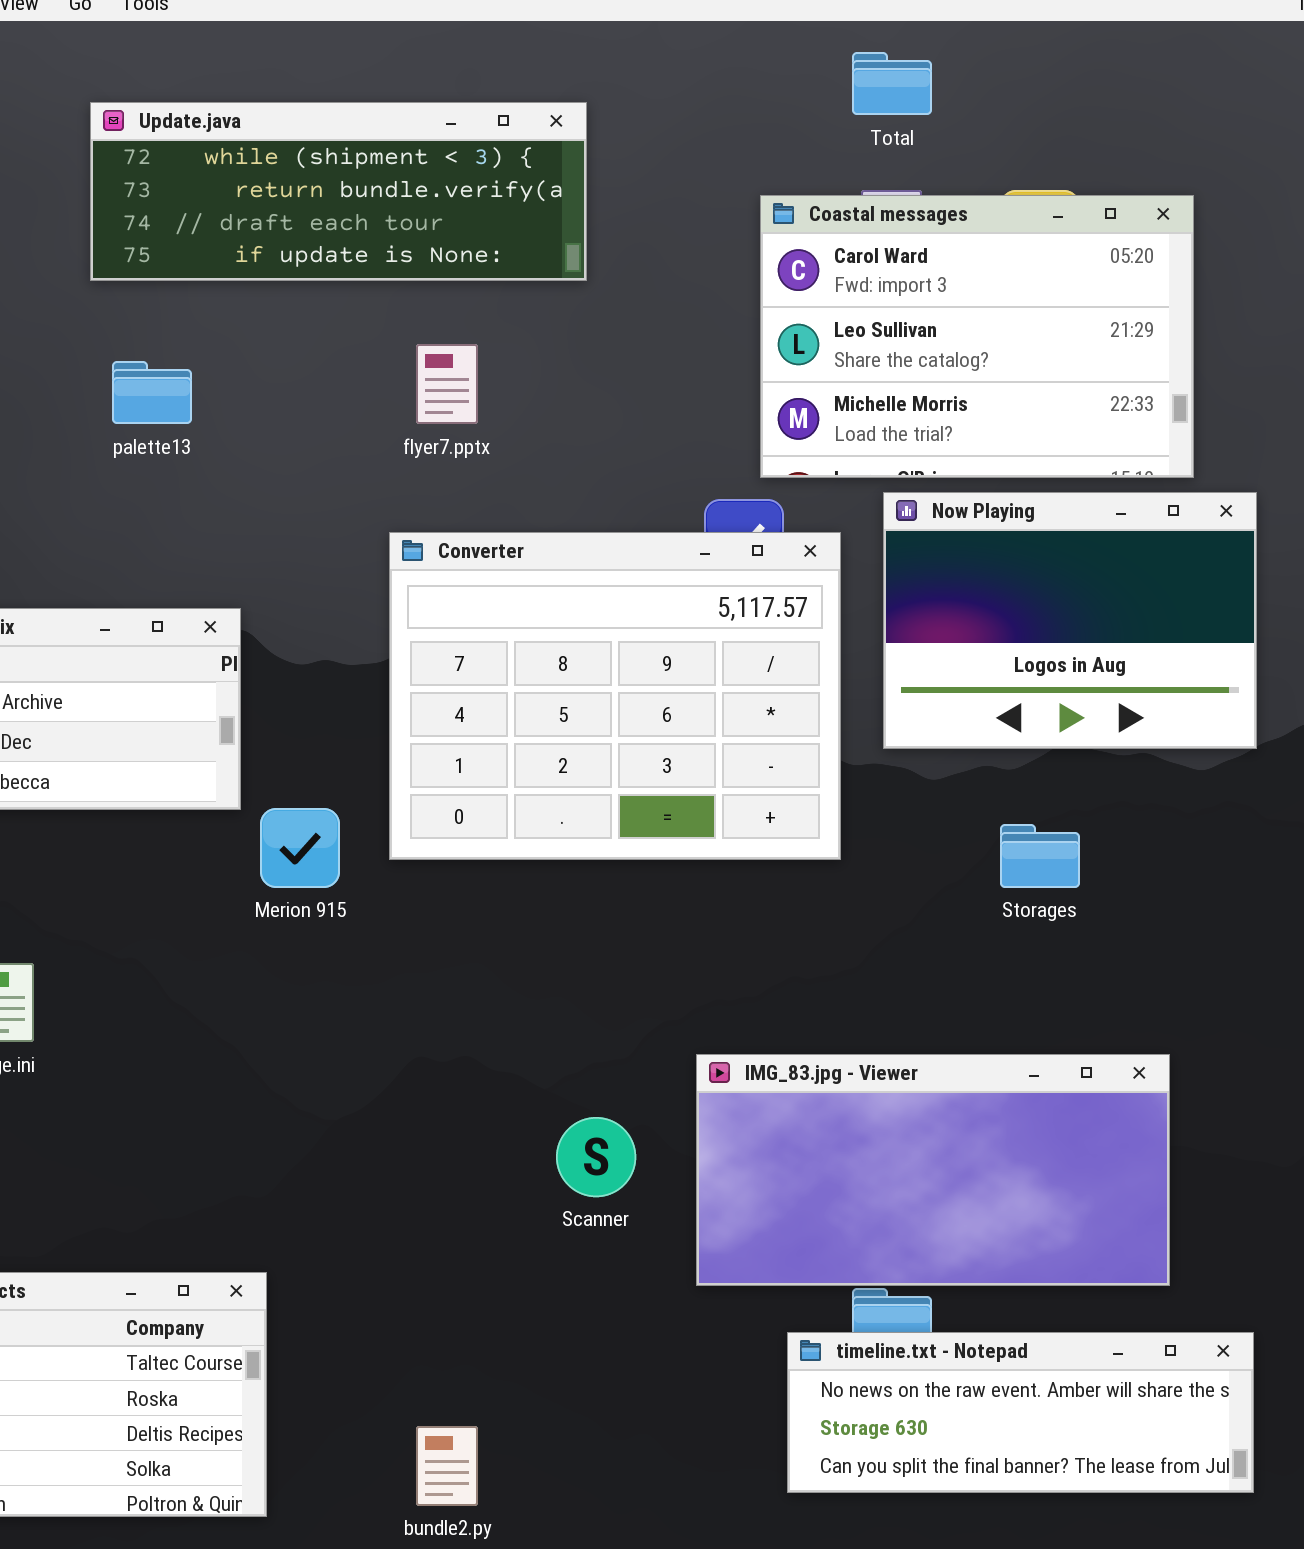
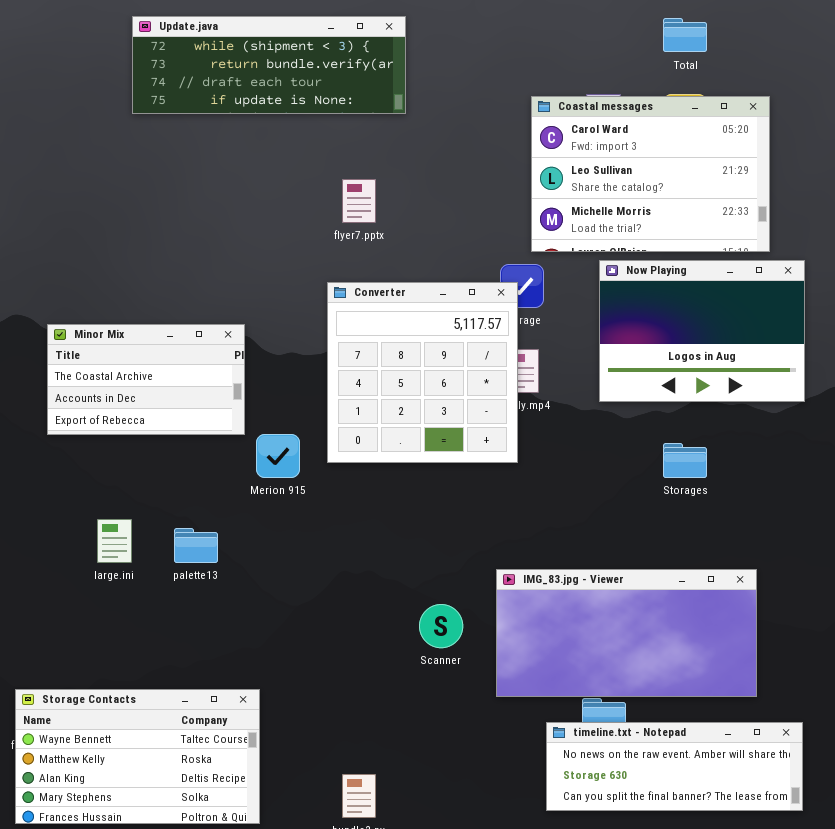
Total: [852,52,932,115] -> [663,18,707,52], moved
Update.java: [90,102,587,281] -> [132,16,406,114], moved
palette13: [112,361,192,424] -> [174,528,218,563], moved
Converter: [389,532,841,860] -> [327,282,518,463], resized

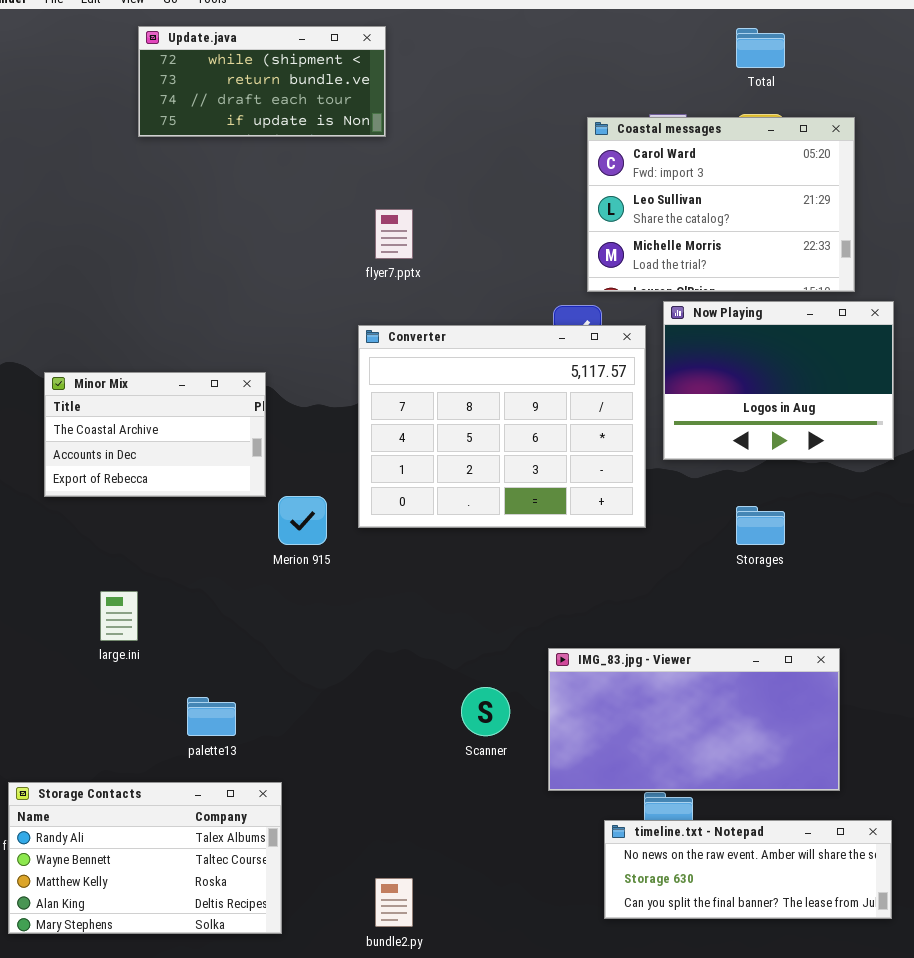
Update.java: [132,16,406,114] -> [138,26,386,137], resized
Converter: [327,282,518,463] -> [358,325,646,528], resized
palette13: [174,528,218,563] -> [187,697,236,736], moved
Storage Contacts: [15,689,260,824] -> [8,782,282,934], scrolled up 1 row

